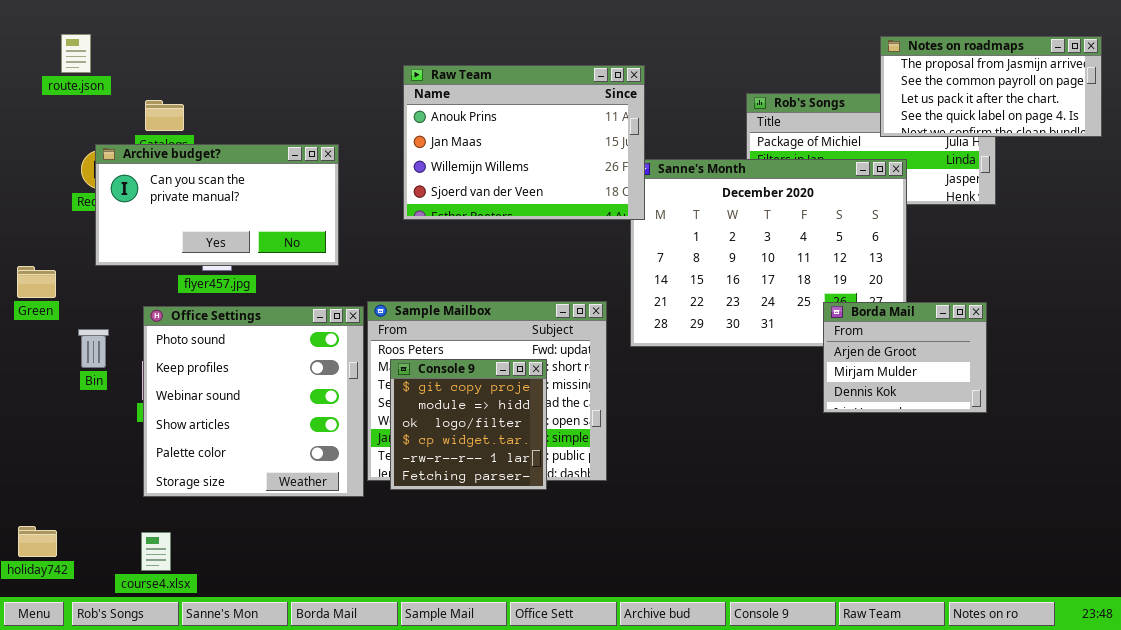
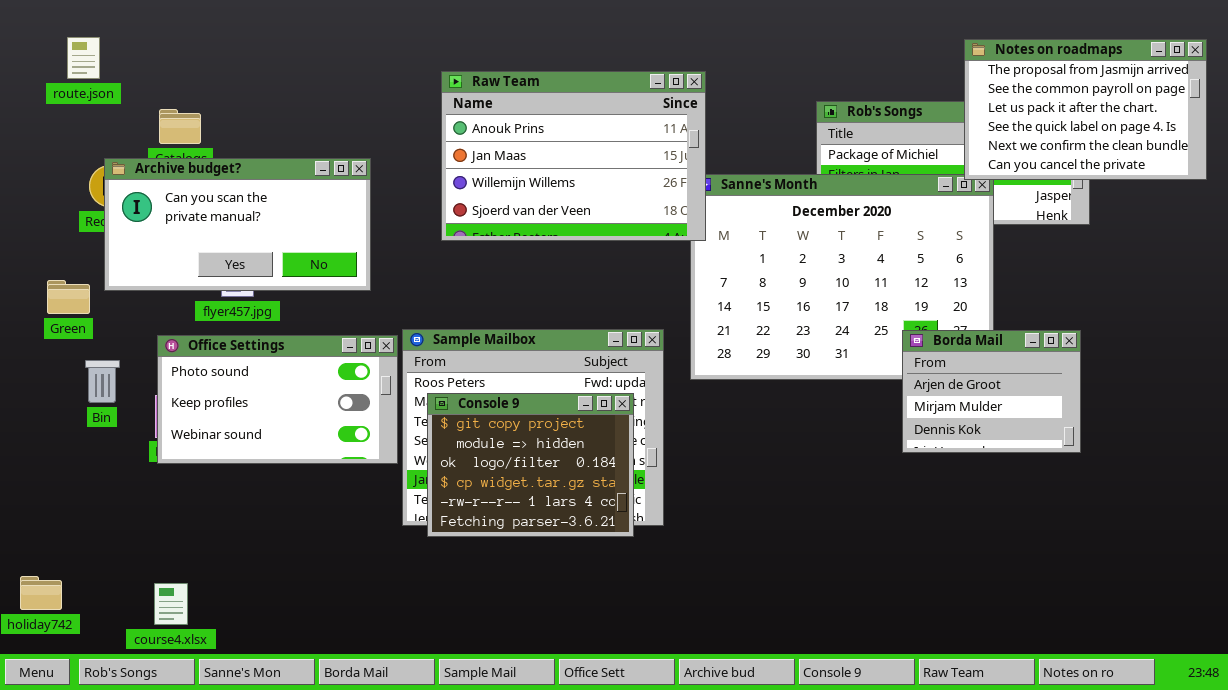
Notes on roadmaps: [880,36,1102,137] -> [964,39,1207,180], resized
Green: [17,266,56,298] -> [47,280,90,314], moved
Office Settings: [143,306,364,497] -> [157,335,398,464], resized
Console 9: [390,359,547,490] -> [427,393,634,537], resized

